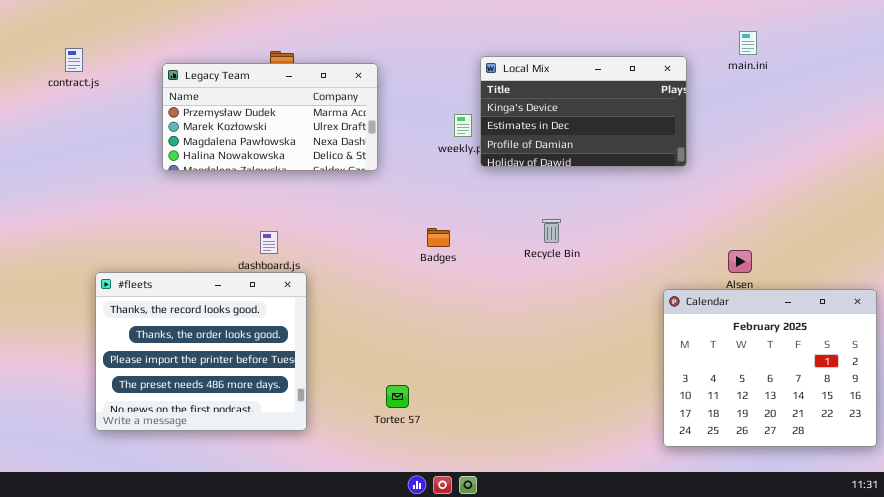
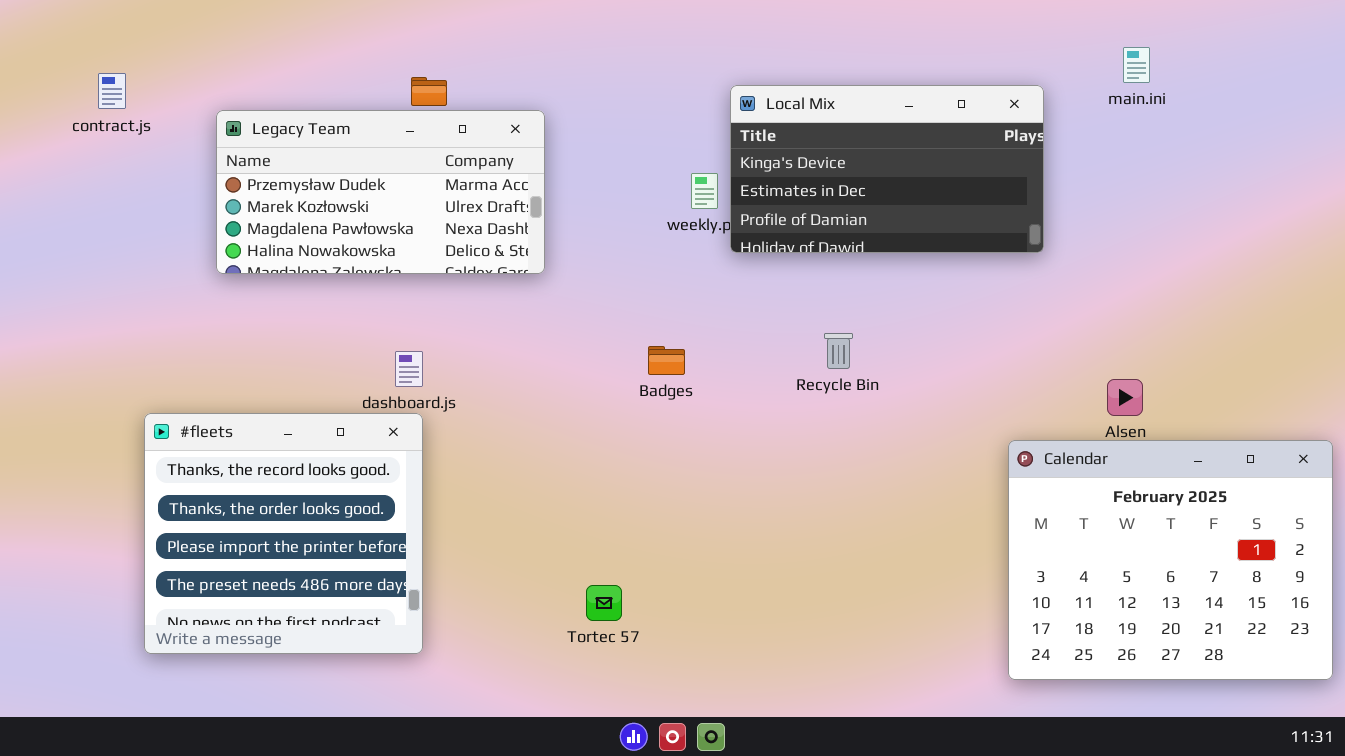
Legacy Team: [162,63,378,171] -> [216,110,545,274], moved
#fleets: [95,272,307,431] -> [144,413,423,654], resized

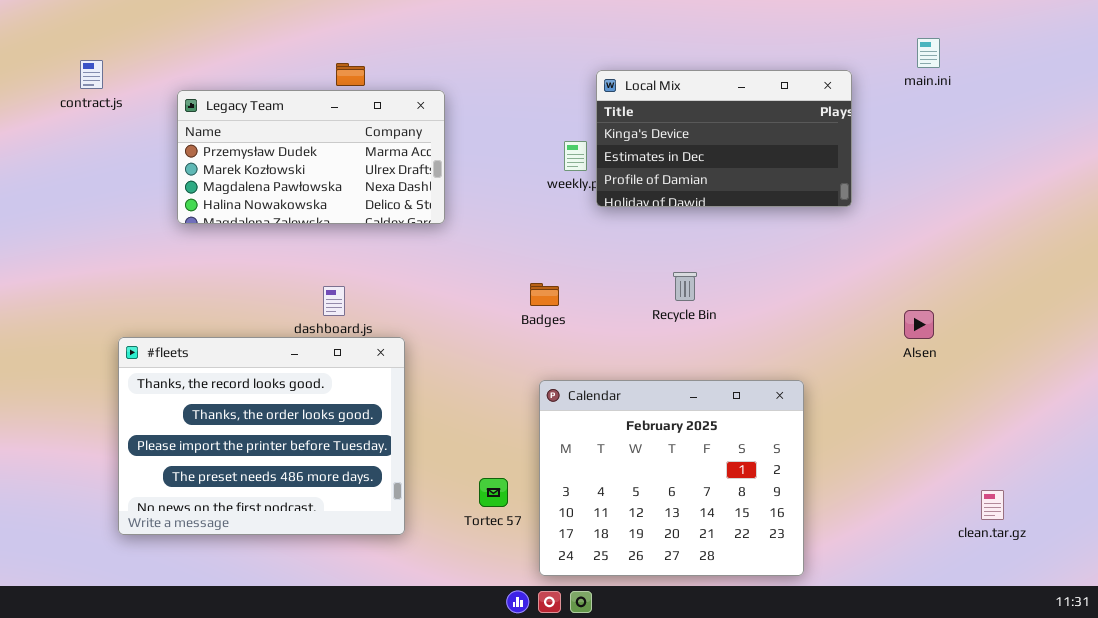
#fleets: [144,413,423,654] -> [118,337,405,535], resized
Calendar: [1008,440,1333,680] -> [539,380,804,576], moved

